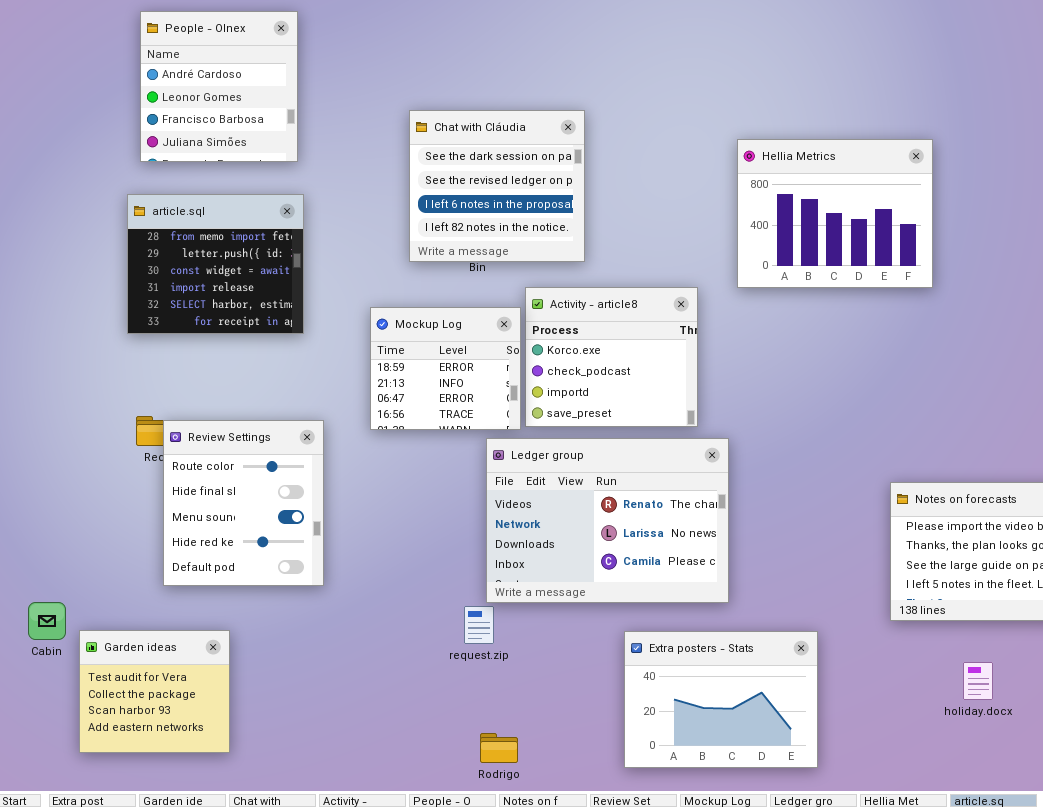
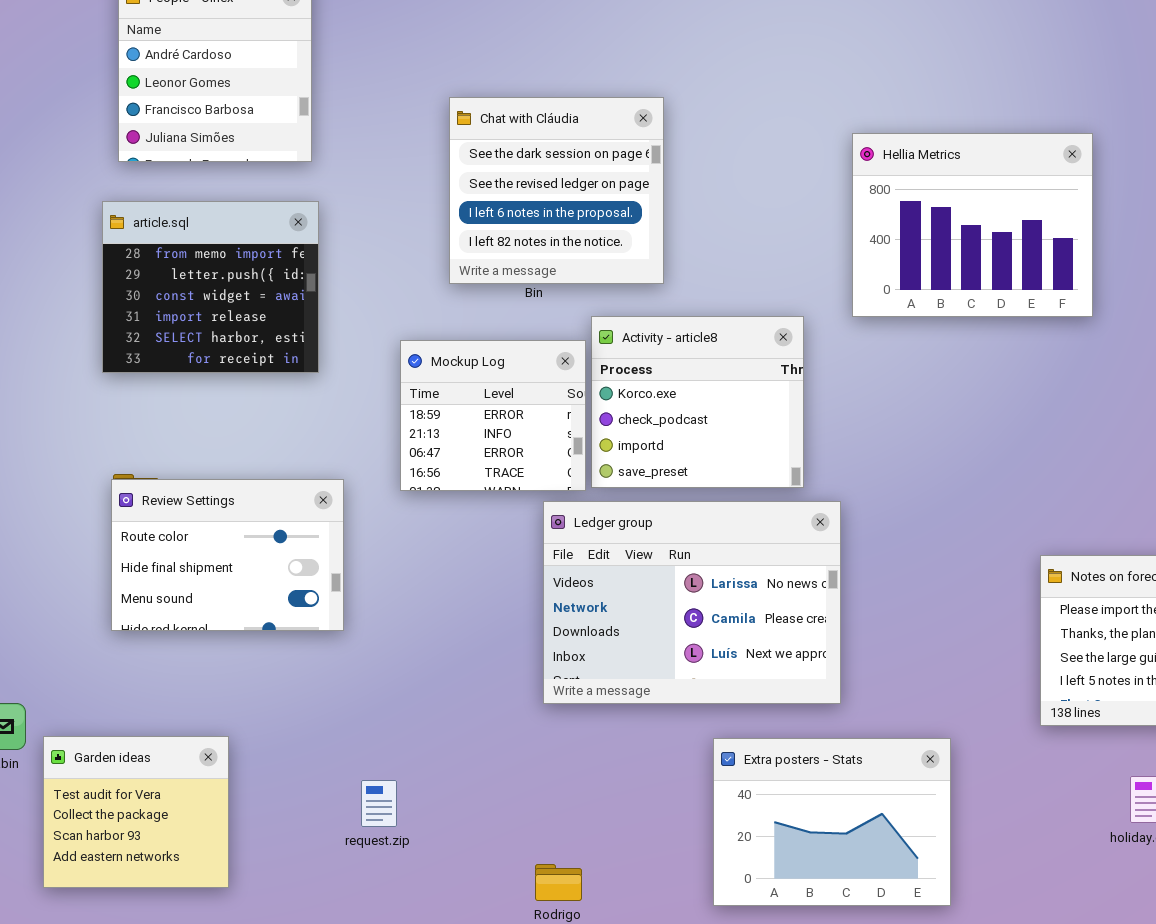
Review Settings: [163,420,324,586] -> [111,479,344,631], resized
Ledger group: [486,438,729,603] -> [543,501,841,704], scrolled down 1 row
request.zip: [464,606,494,644] -> [361,780,397,827], moved

